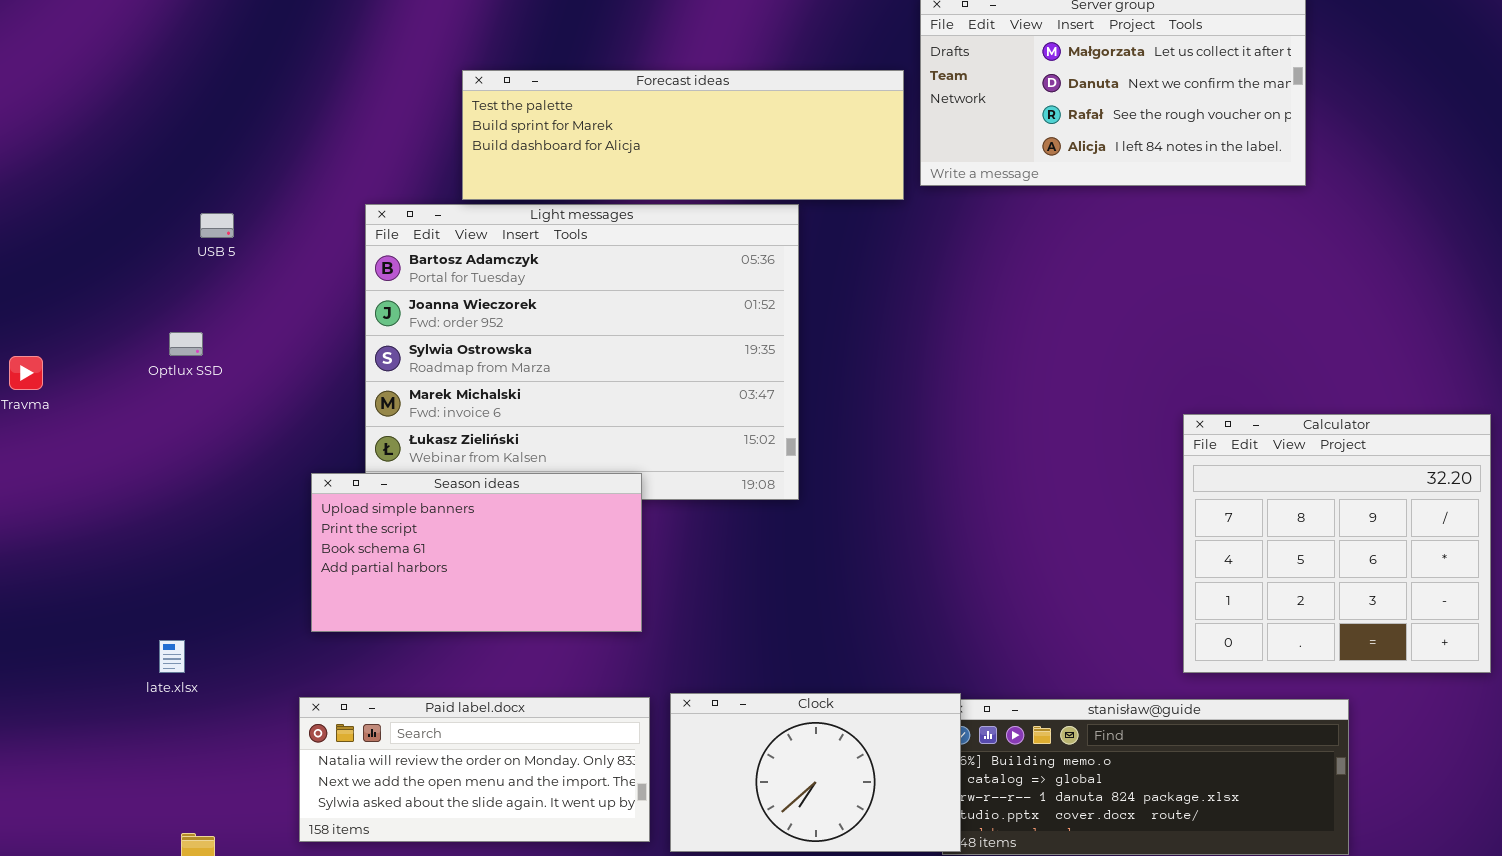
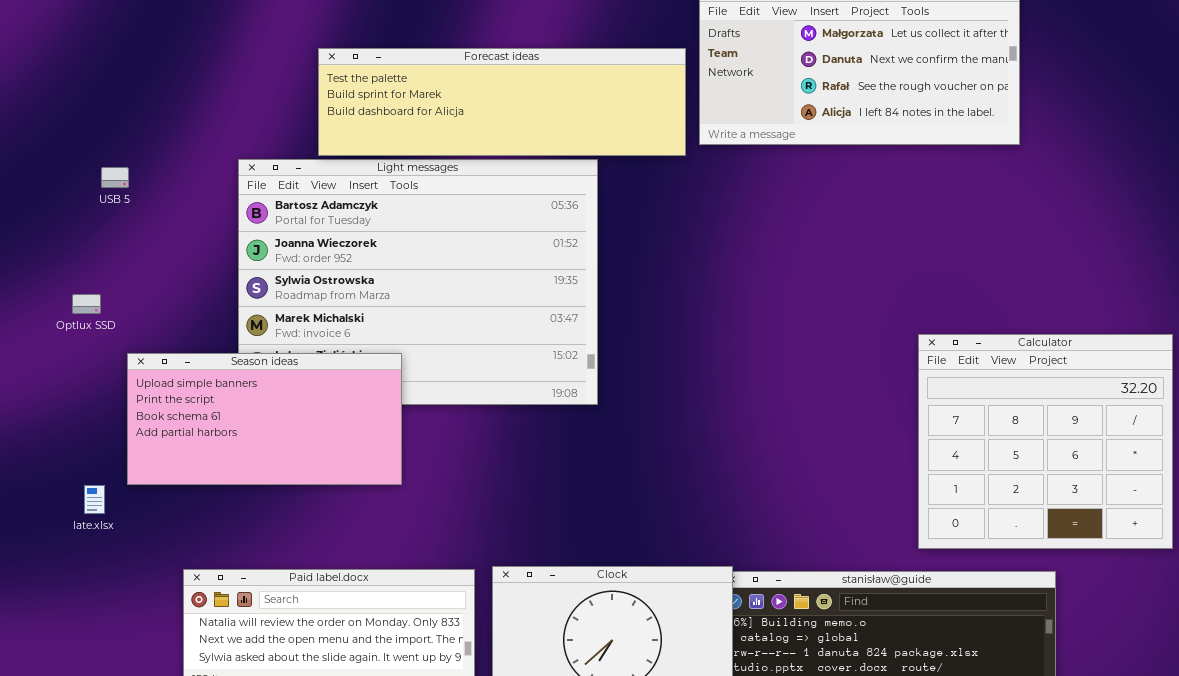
Optlux SSD: [169,332,203,356] -> [72,294,101,314], moved
Season ideas: [311,473,642,632] -> [127,353,402,485], moved
late.xlsx: [159,640,185,673] -> [84,485,105,514], moved

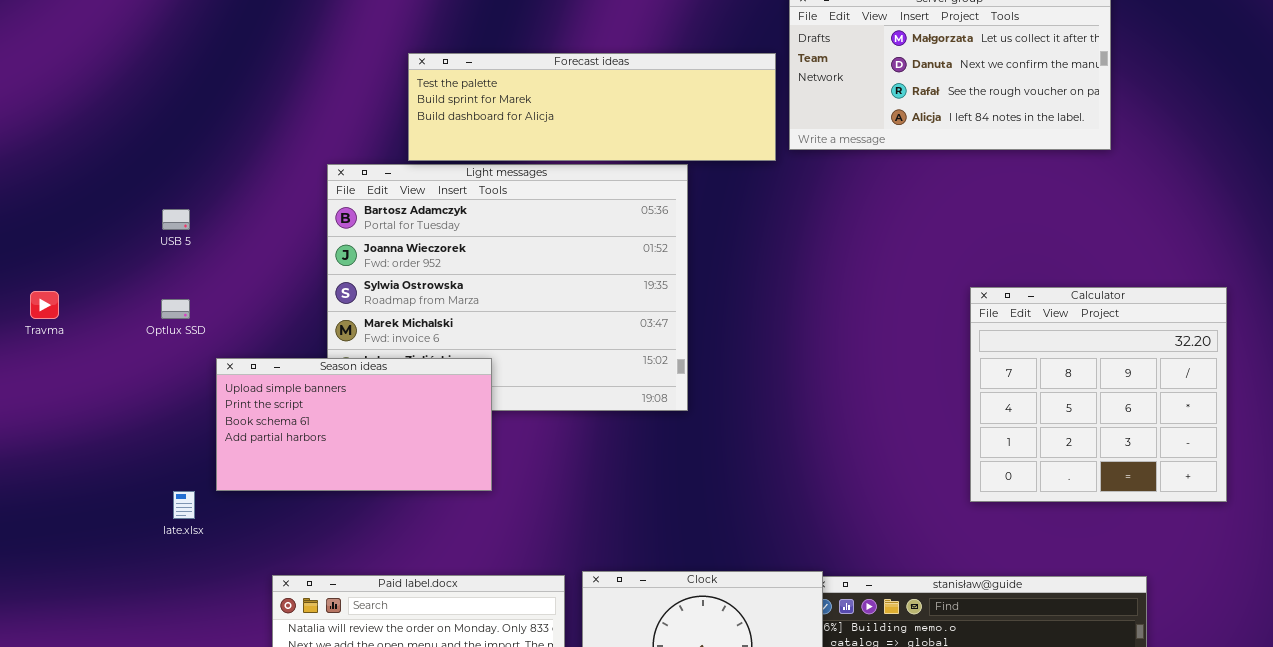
USB 5: [101,167,129,188] -> [162,209,190,230], moved
Calculator: [918,334,1173,549] -> [970,287,1227,502], moved

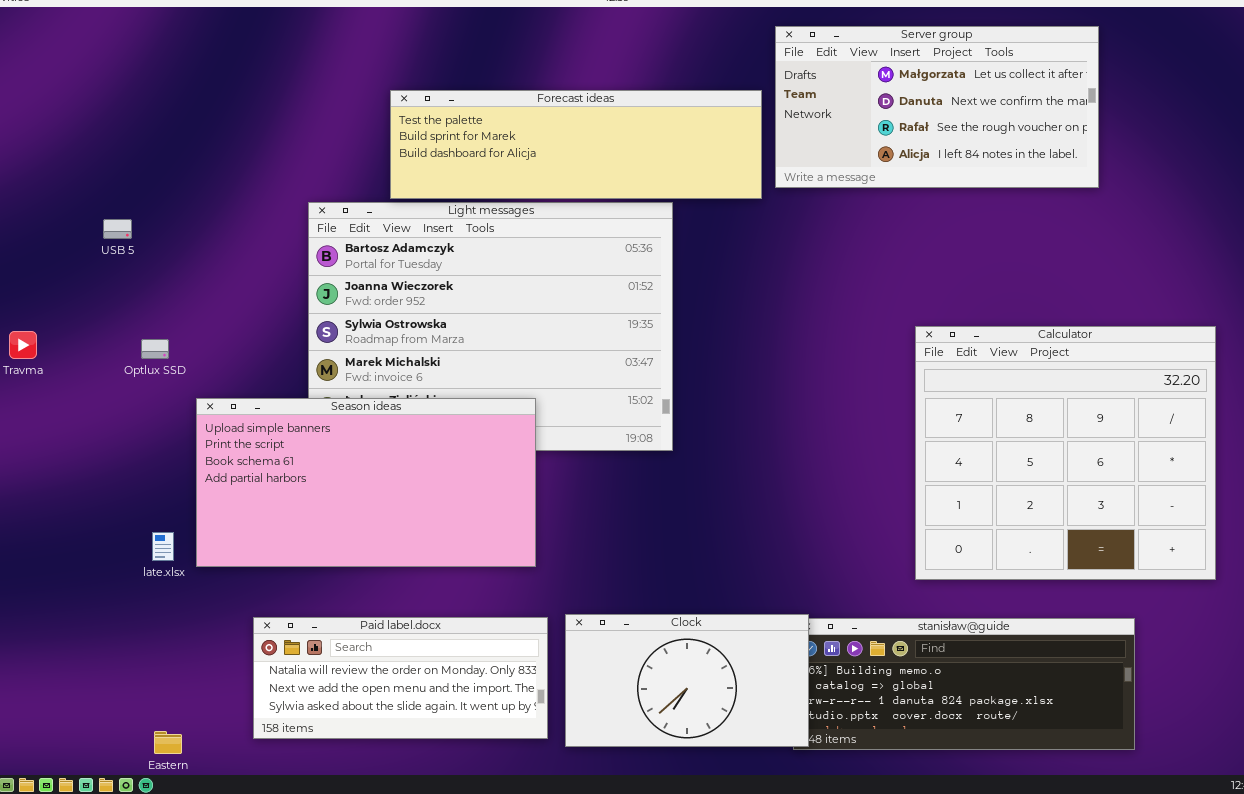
USB 5: [162,209,190,230] -> [103,219,132,239], moved
Calculator: [970,287,1227,502] -> [915,326,1216,580], resized
Season ideas: [216,358,492,491] -> [196,398,536,567], resized

